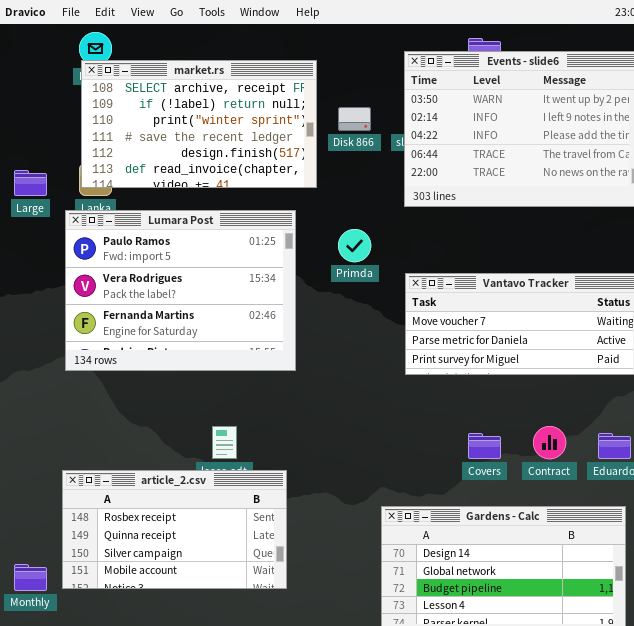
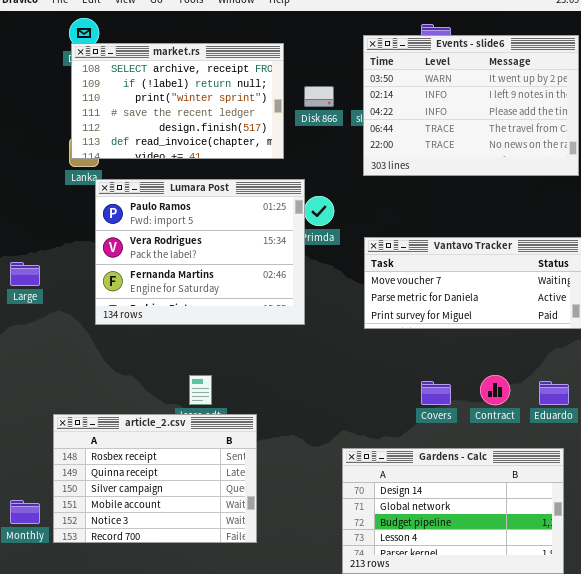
Large: [14,170,47,196] -> [10,262,40,286], moved
Lumara Post: [65,210,296,371] -> [95,179,305,325], moved
article_2.csv: [62,470,287,589] -> [53,414,257,543], resized

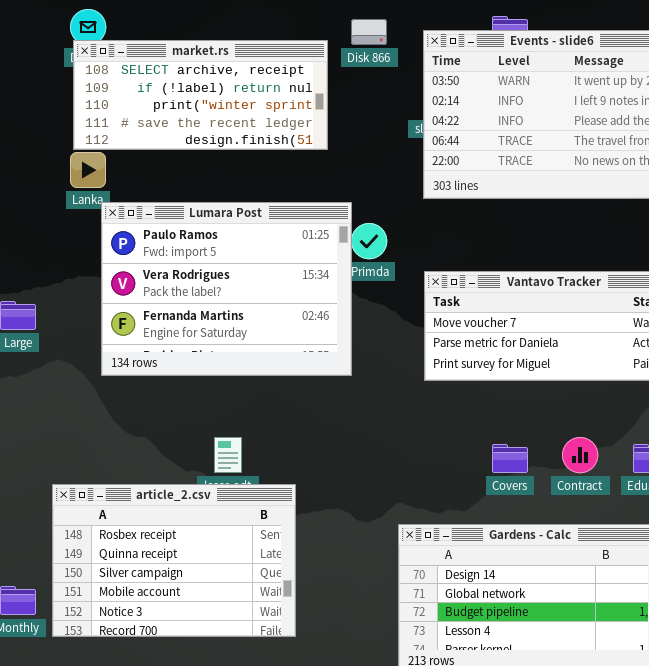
market.rs: [71,43,284,159] -> [73,40,328,150], resized
Disk 866: [304,86,334,107] -> [351,19,387,45], moved

